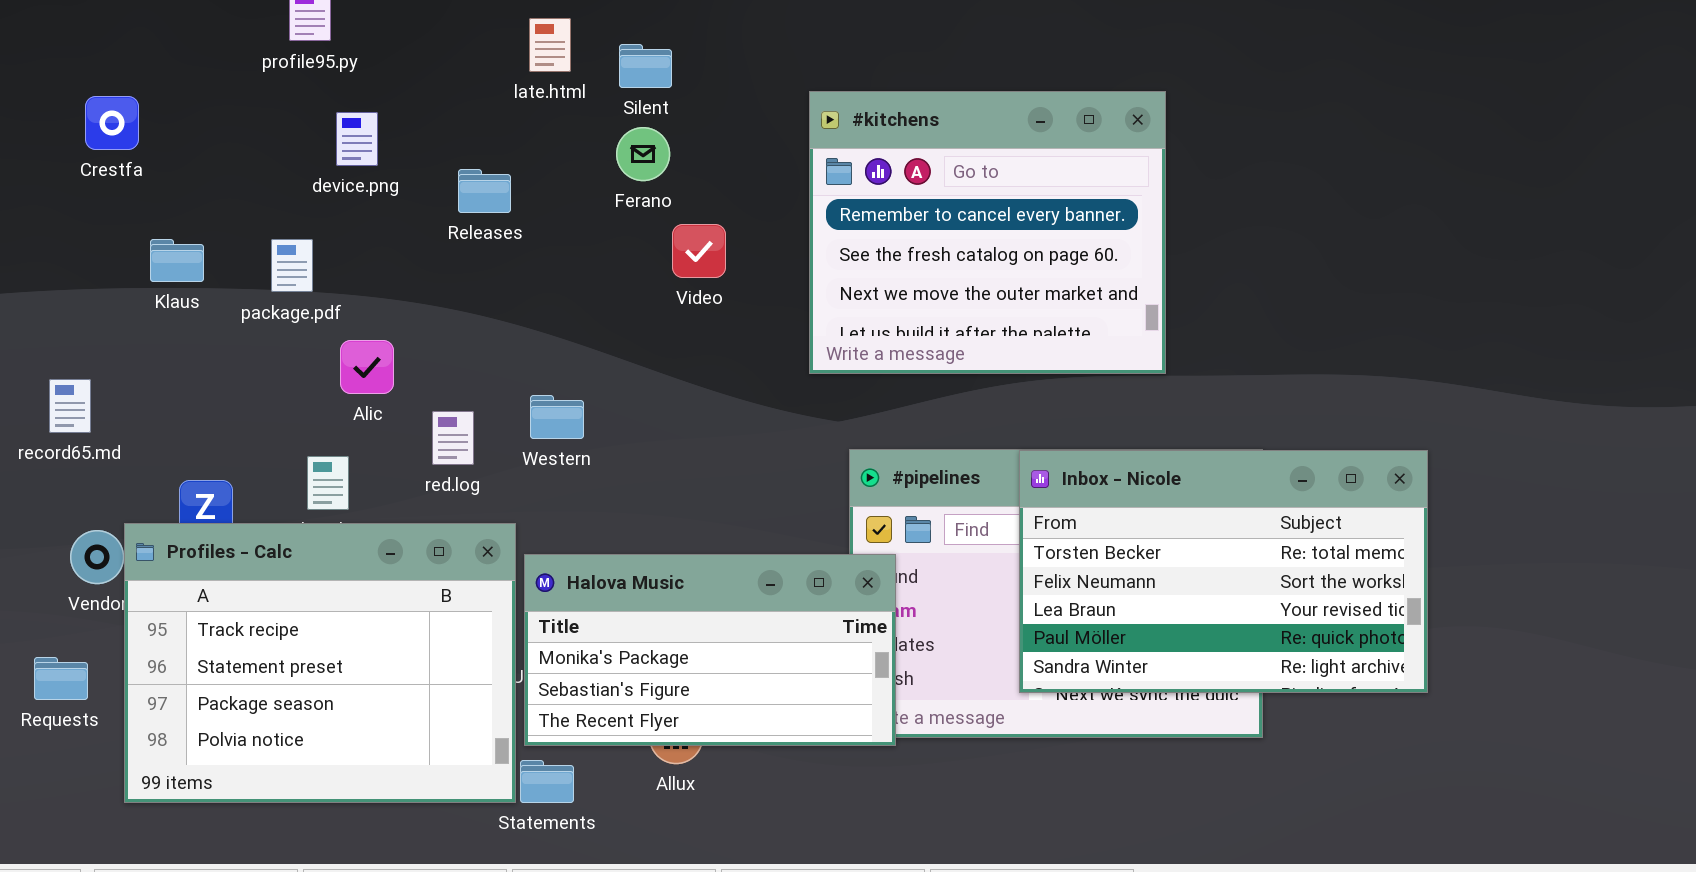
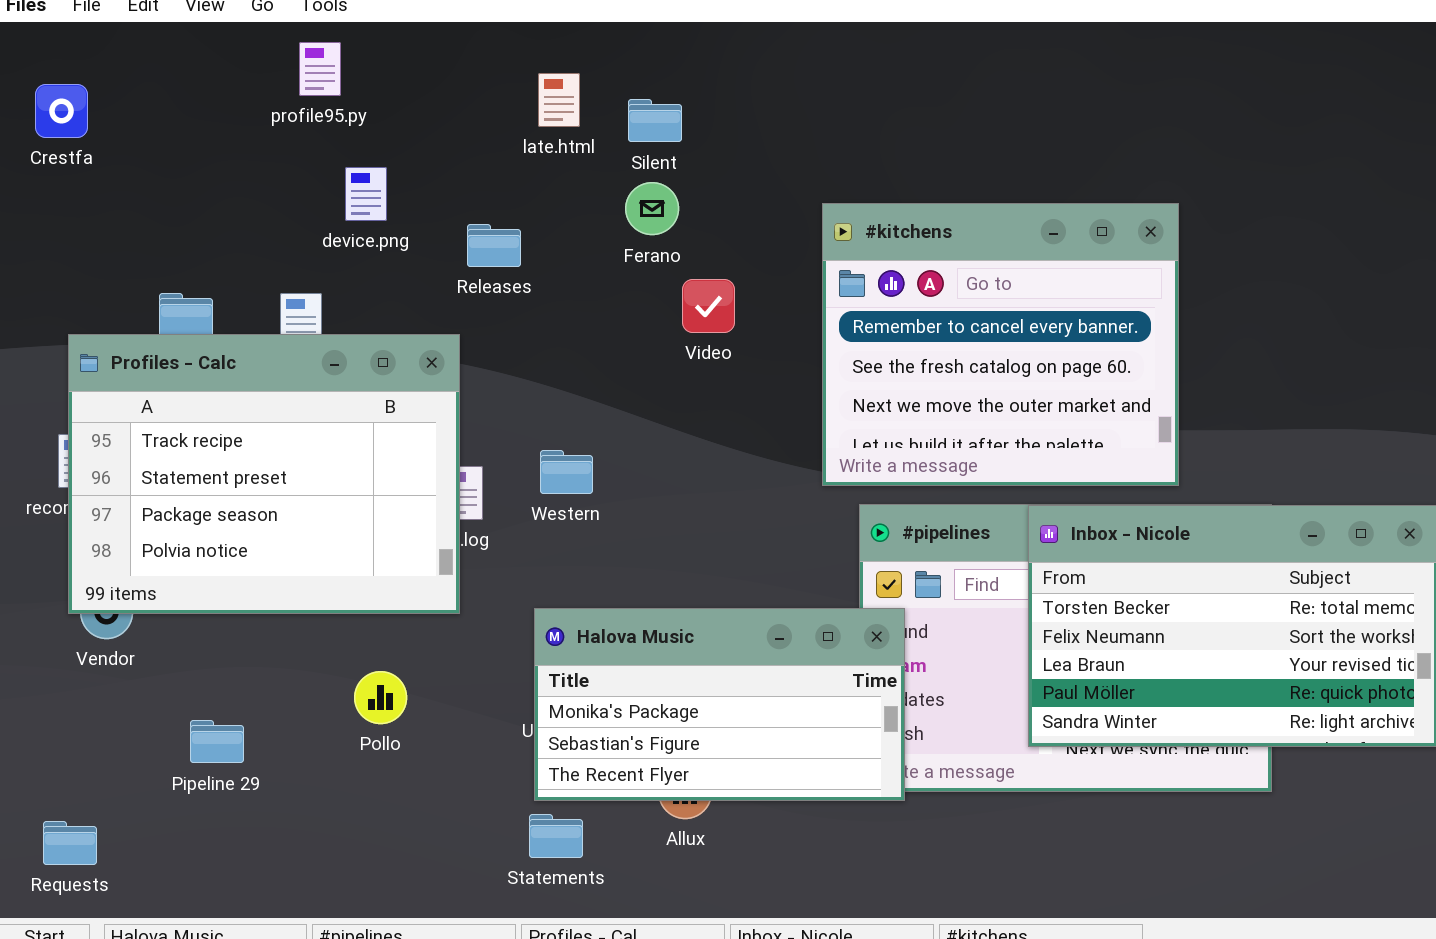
#kitchens: [809,91,1166,374] -> [822,203,1179,486], moved
Crestfa: [85,96,139,150] -> [35,84,88,138], moved
Profiles - Calc: [124,523,516,803] -> [68,334,460,614], moved
Requests: [34,657,88,700] -> [43,821,97,865], moved

